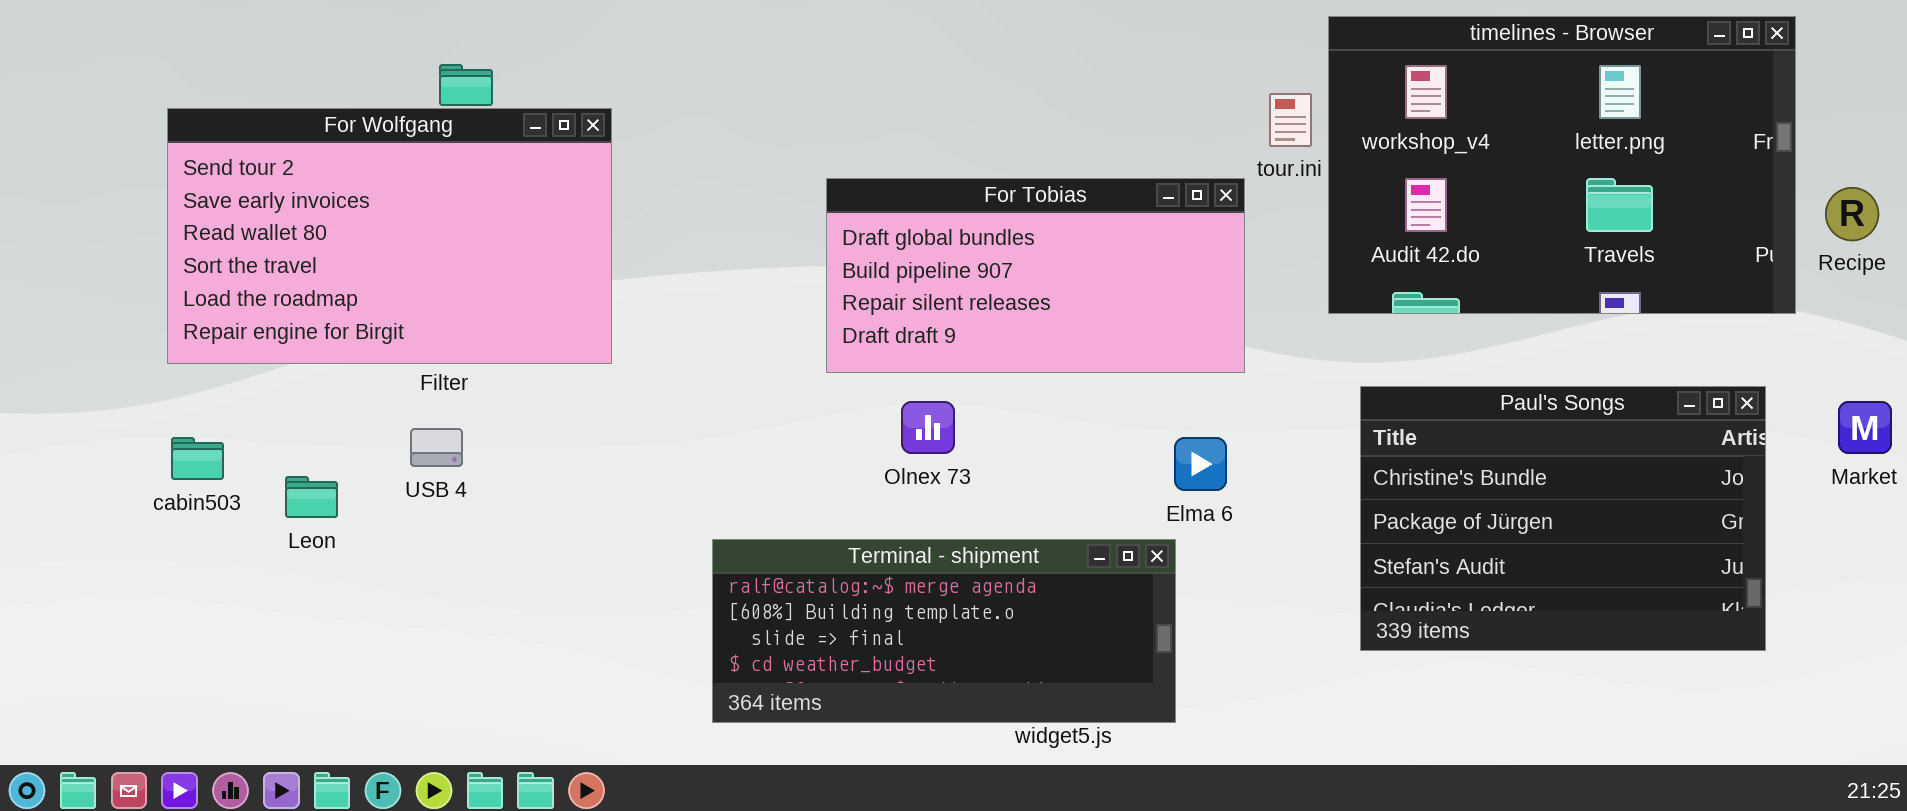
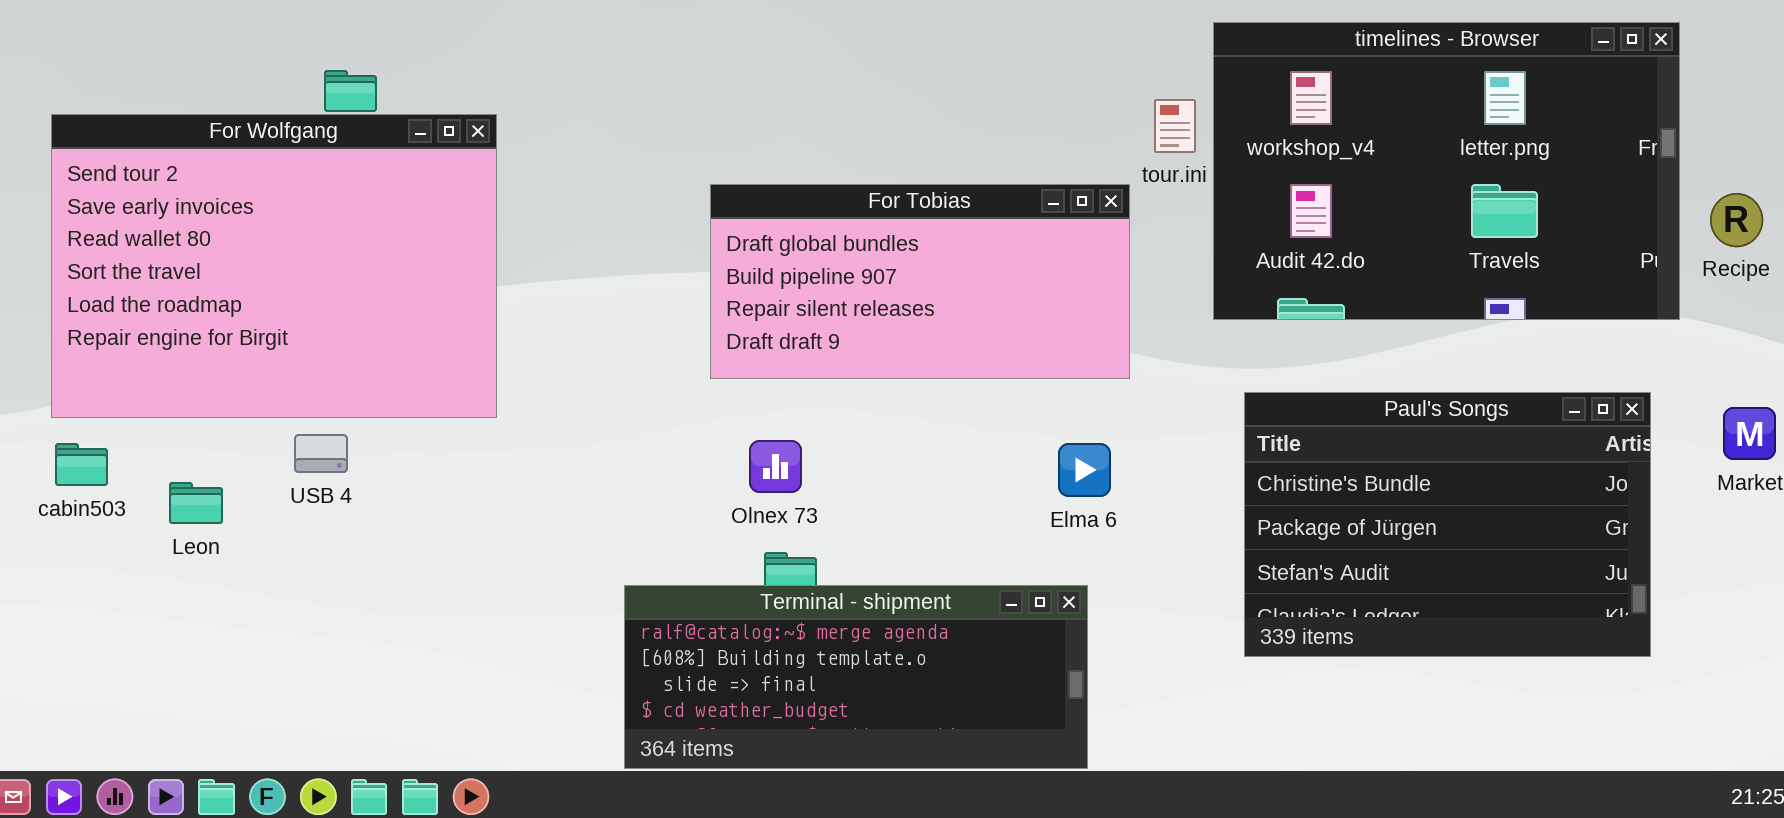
For Wolfgang: [167,108,612,364] -> [51,114,497,418], resized
Olnex 73: [901,401,955,454] -> [749,440,802,493], moved
Terminal - shipment: [712,539,1176,723] -> [624,585,1088,769], moved

